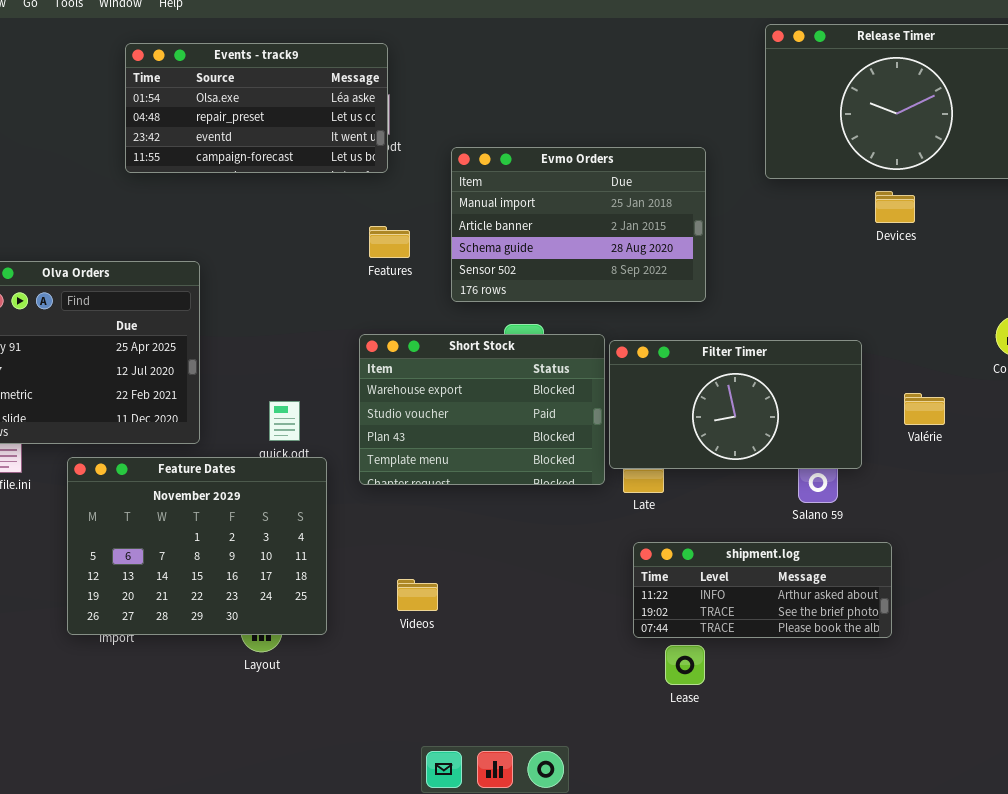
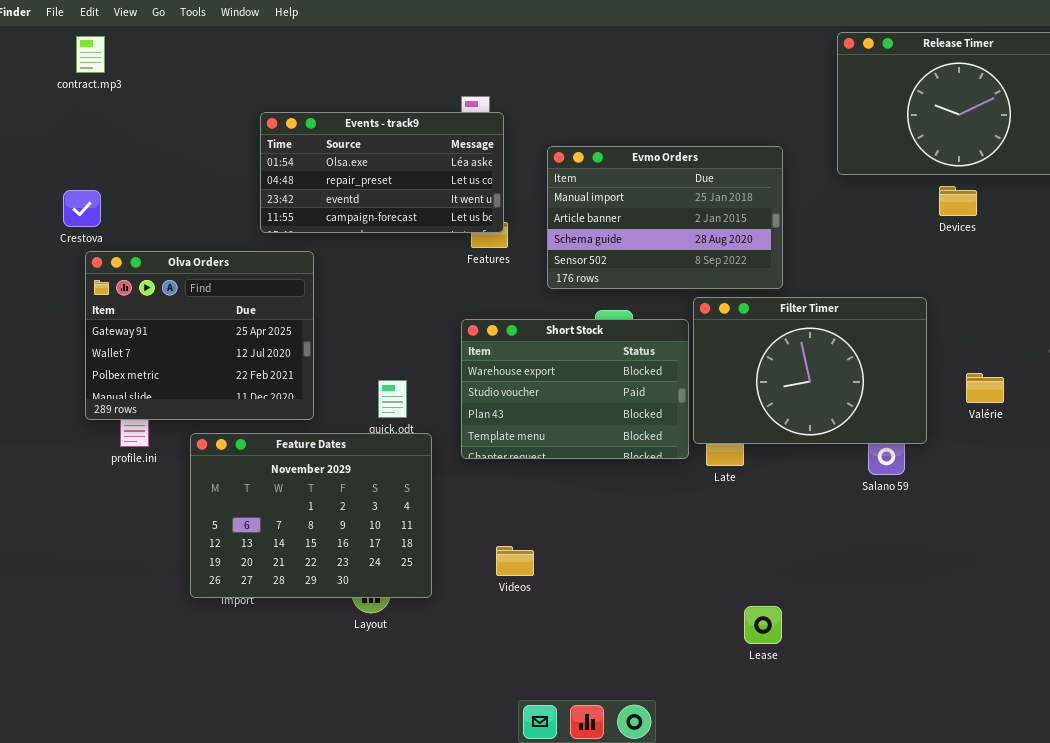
Events - track9: [125,43,388,173] -> [260,112,504,233], moved
Filter Timer: [609,340,862,469] -> [693,297,927,444], resized
shipment.log: [633,542,892,638] -> none, closed

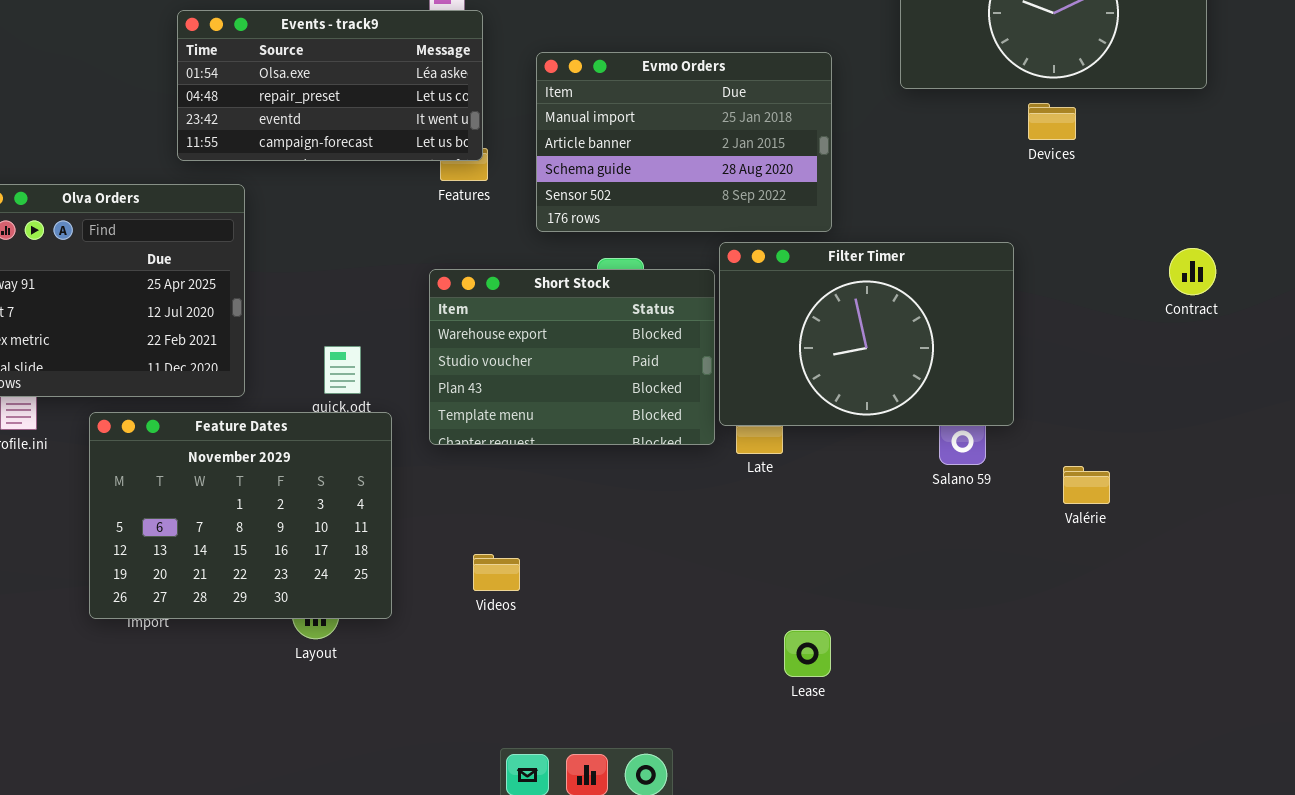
Valérie: [966,373,1004,403] -> [1063,466,1110,504], moved

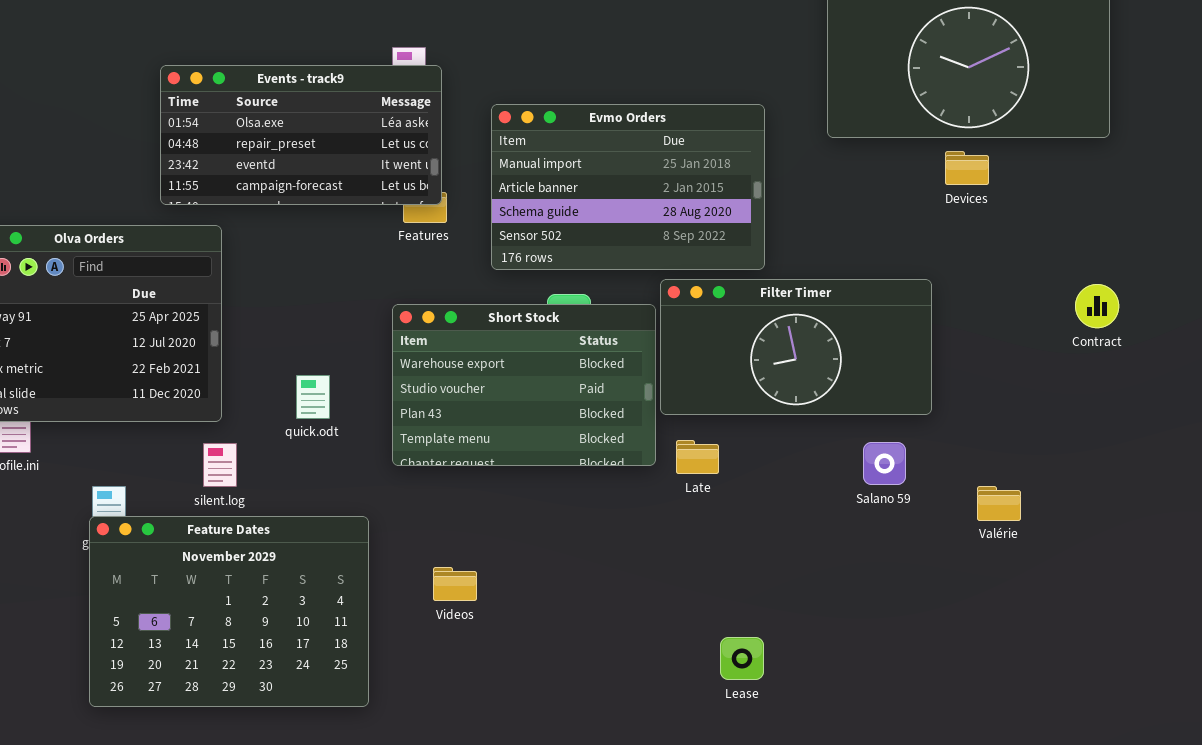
Filter Timer: [719,242,1014,426] -> [660,279,932,415], resized
Feature Dates: [89,412,392,619] -> [89,516,369,707], moved

